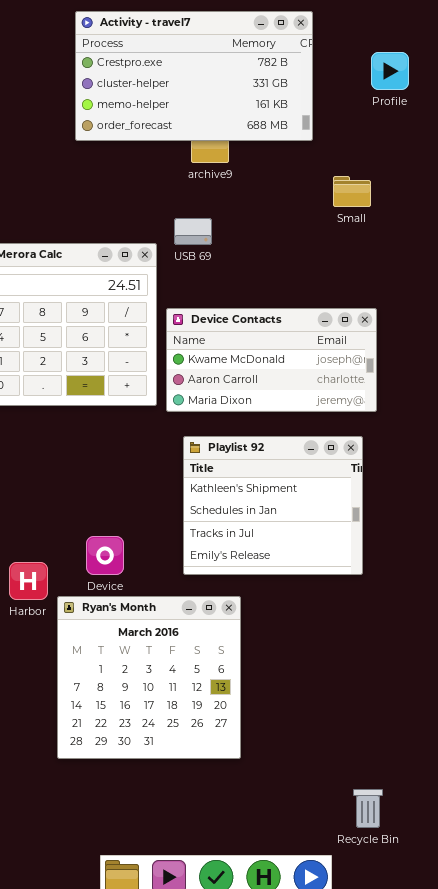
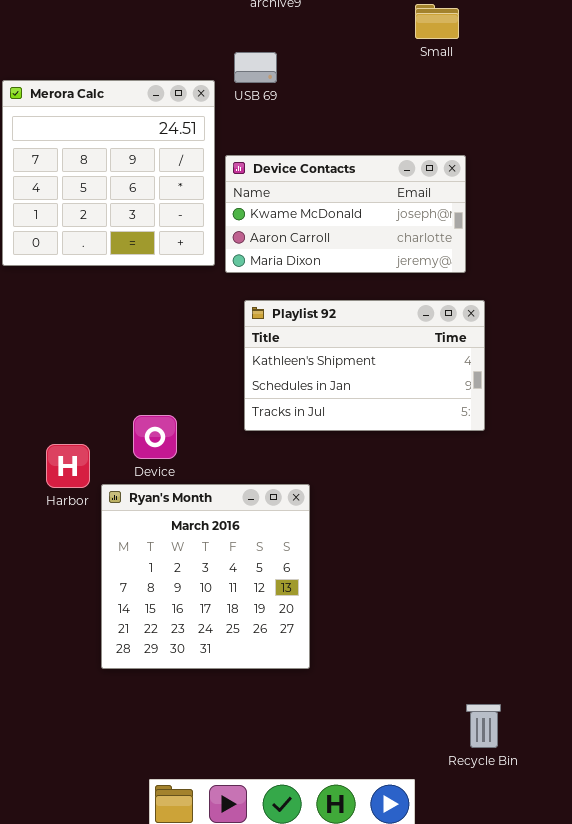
Playlist 92: [183,436,363,575] -> [244,300,485,431], resized
Recycle Bin: [353,789,383,828] -> [466,704,501,748], moved

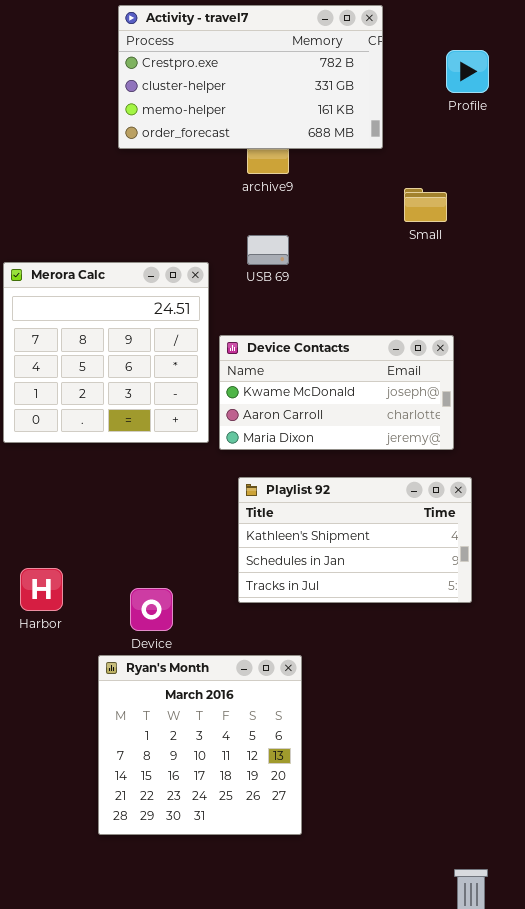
USB 69: [234,52,277,83] -> [247,235,289,265], moved
Harbor: [46,444,90,488] -> [20,568,63,611], moved

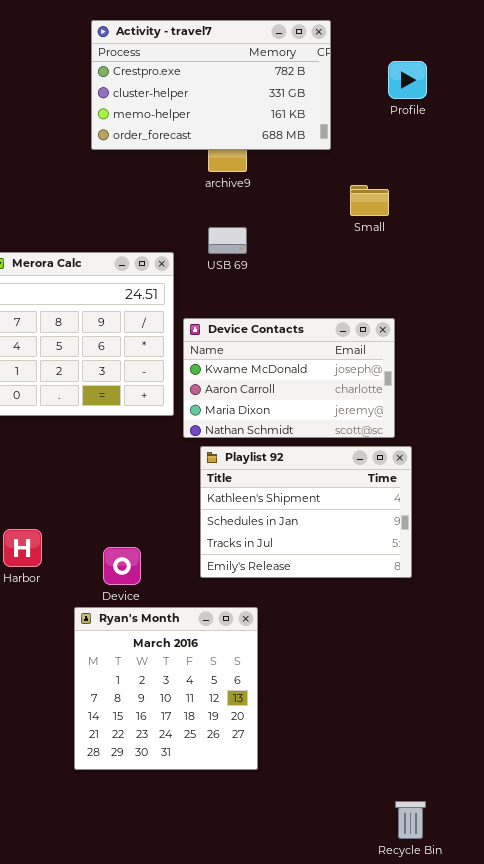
Device Contacts: [219,335,454,450] -> [183,318,395,438], resized
Playlist 92: [238,477,472,603] -> [200,446,412,578], resized

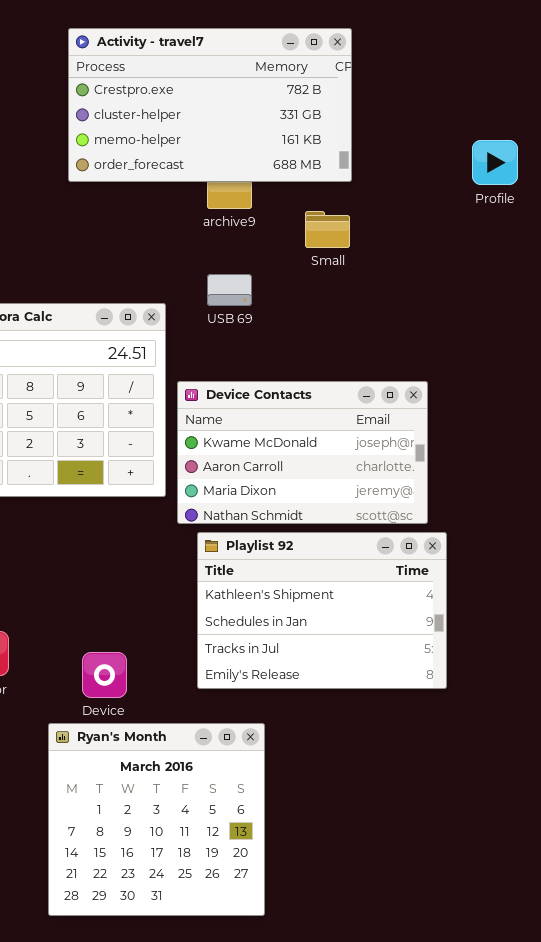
Profile: [388,61,427,99] -> [472,140,518,185], moved
Small: [350,185,389,216] -> [305,211,350,248], moved

